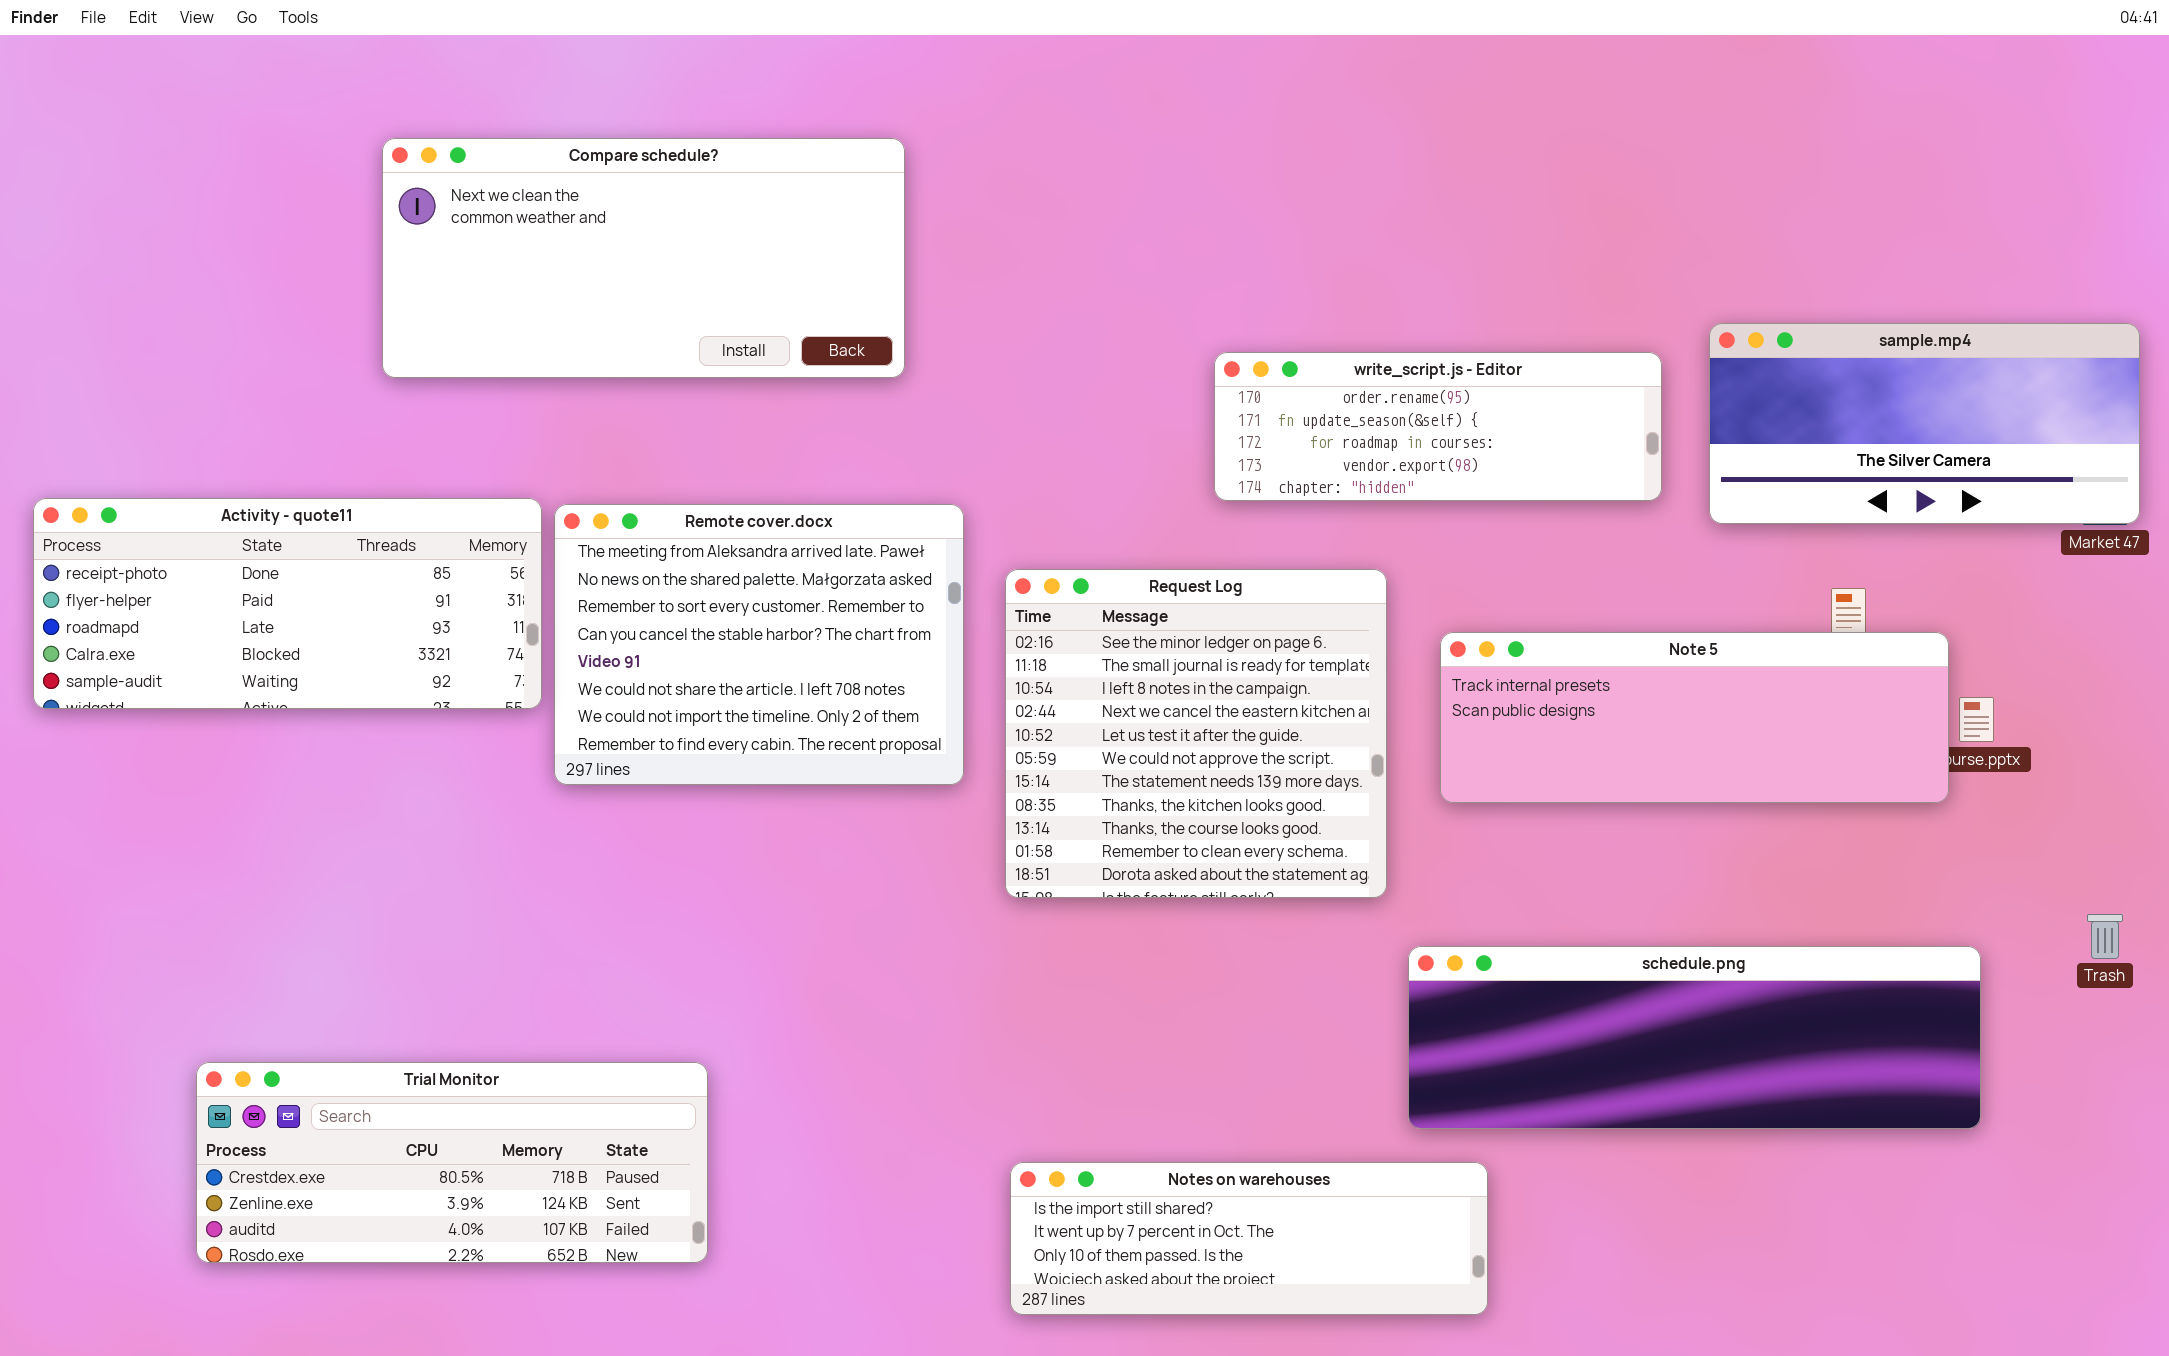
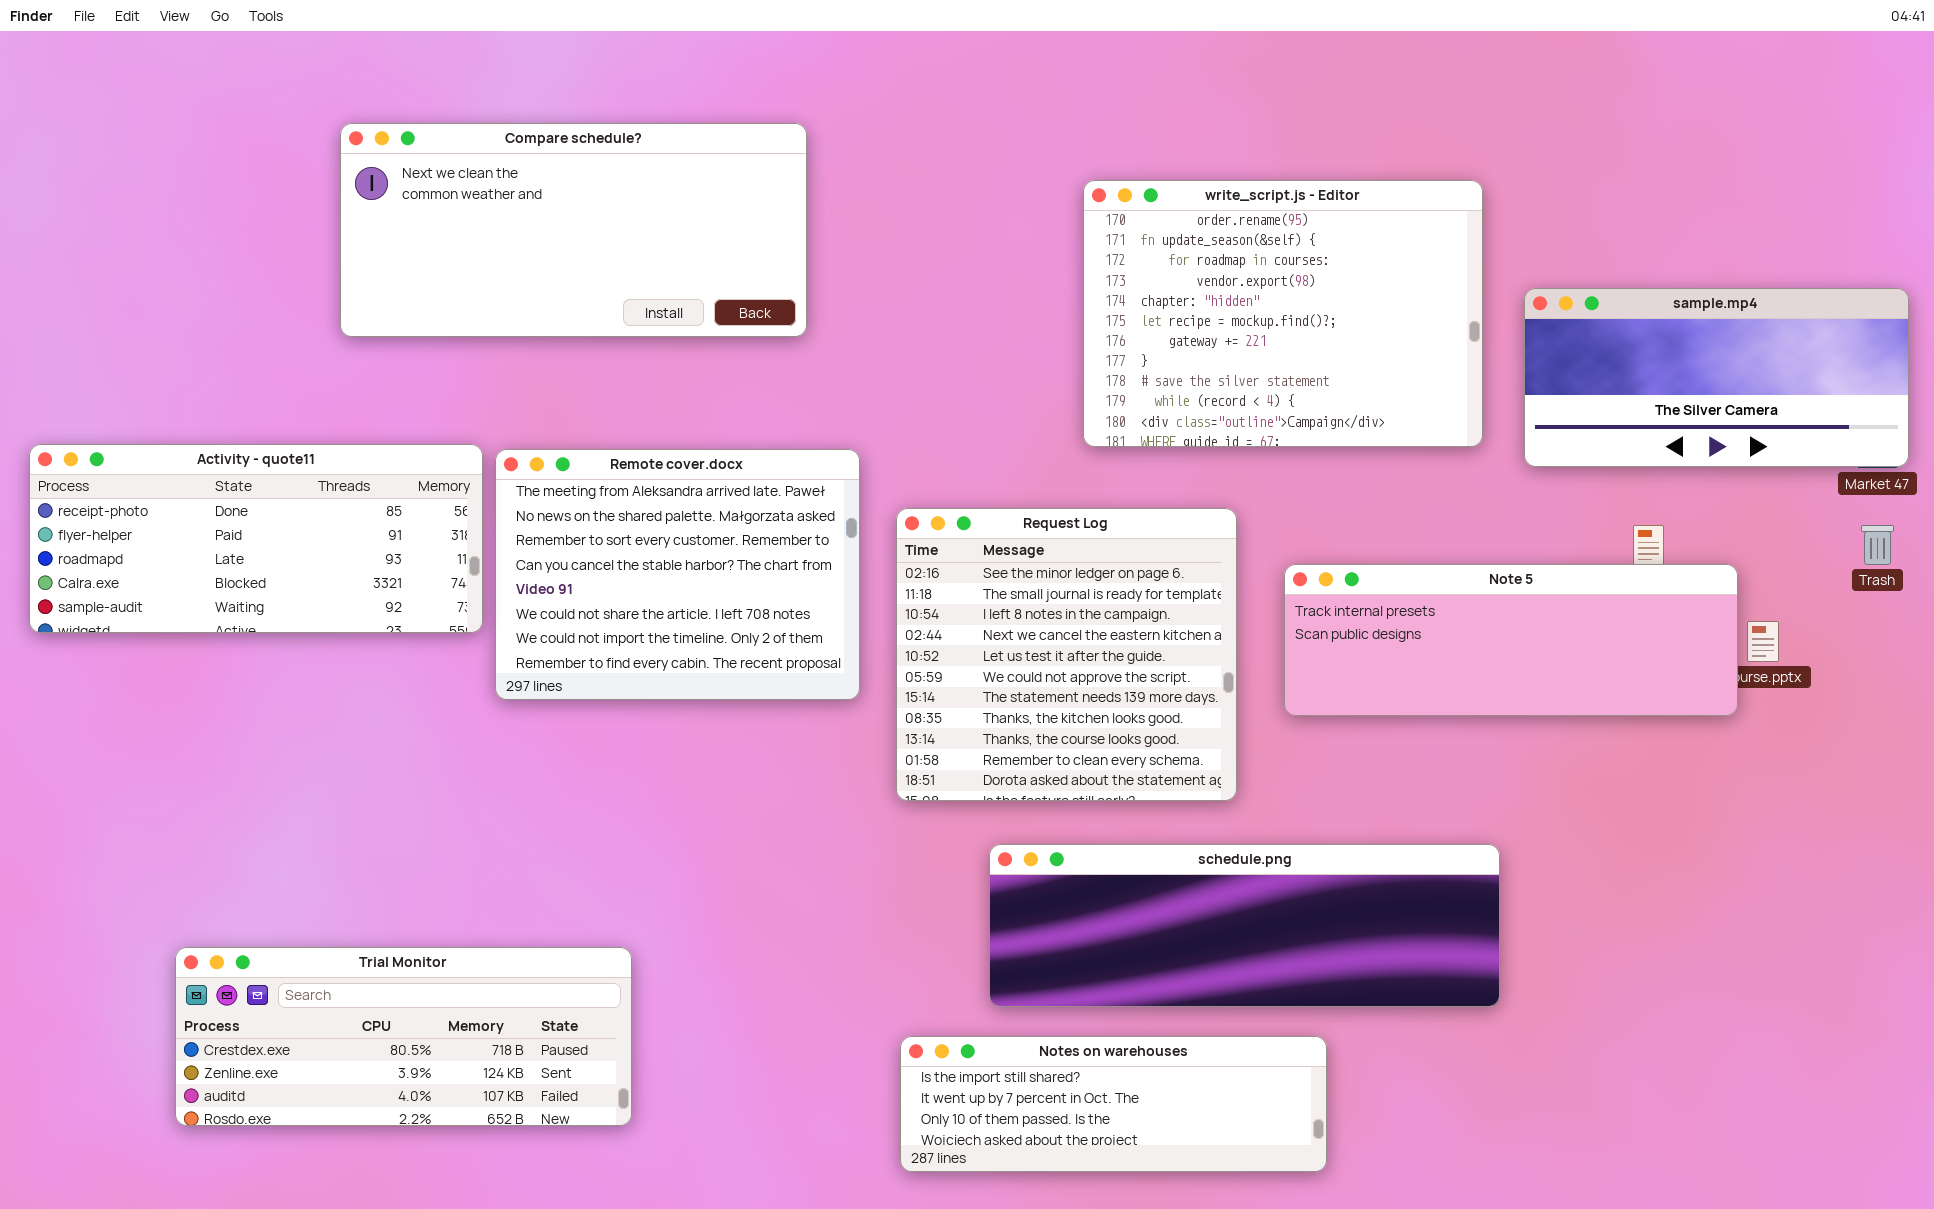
write_script.js - Editor: [1214,352,1662,501] -> [1083,180,1483,447], resized
Trash: [2087,914,2123,959] -> [1861,525,1894,565], moved
schedule.png: [1408,946,1981,1129] -> [989,844,1500,1007], moved

